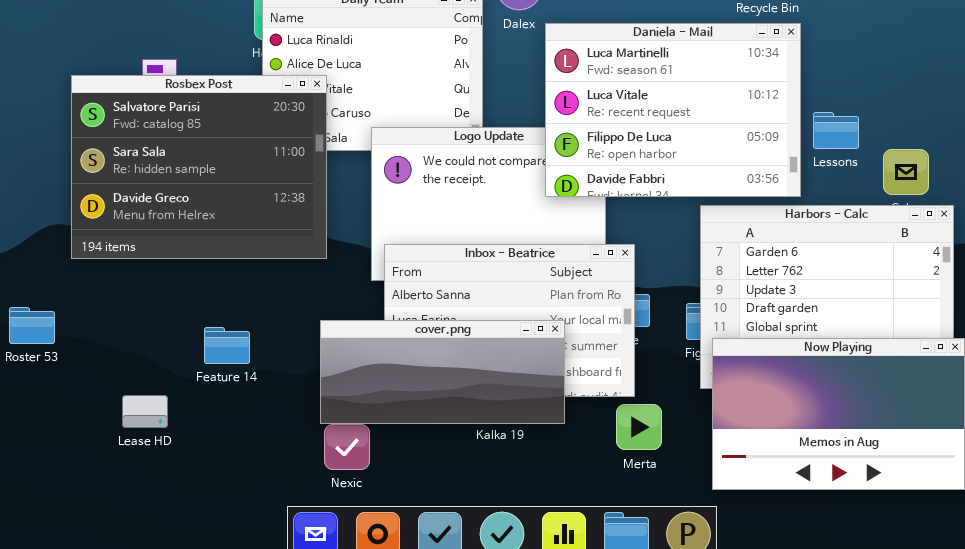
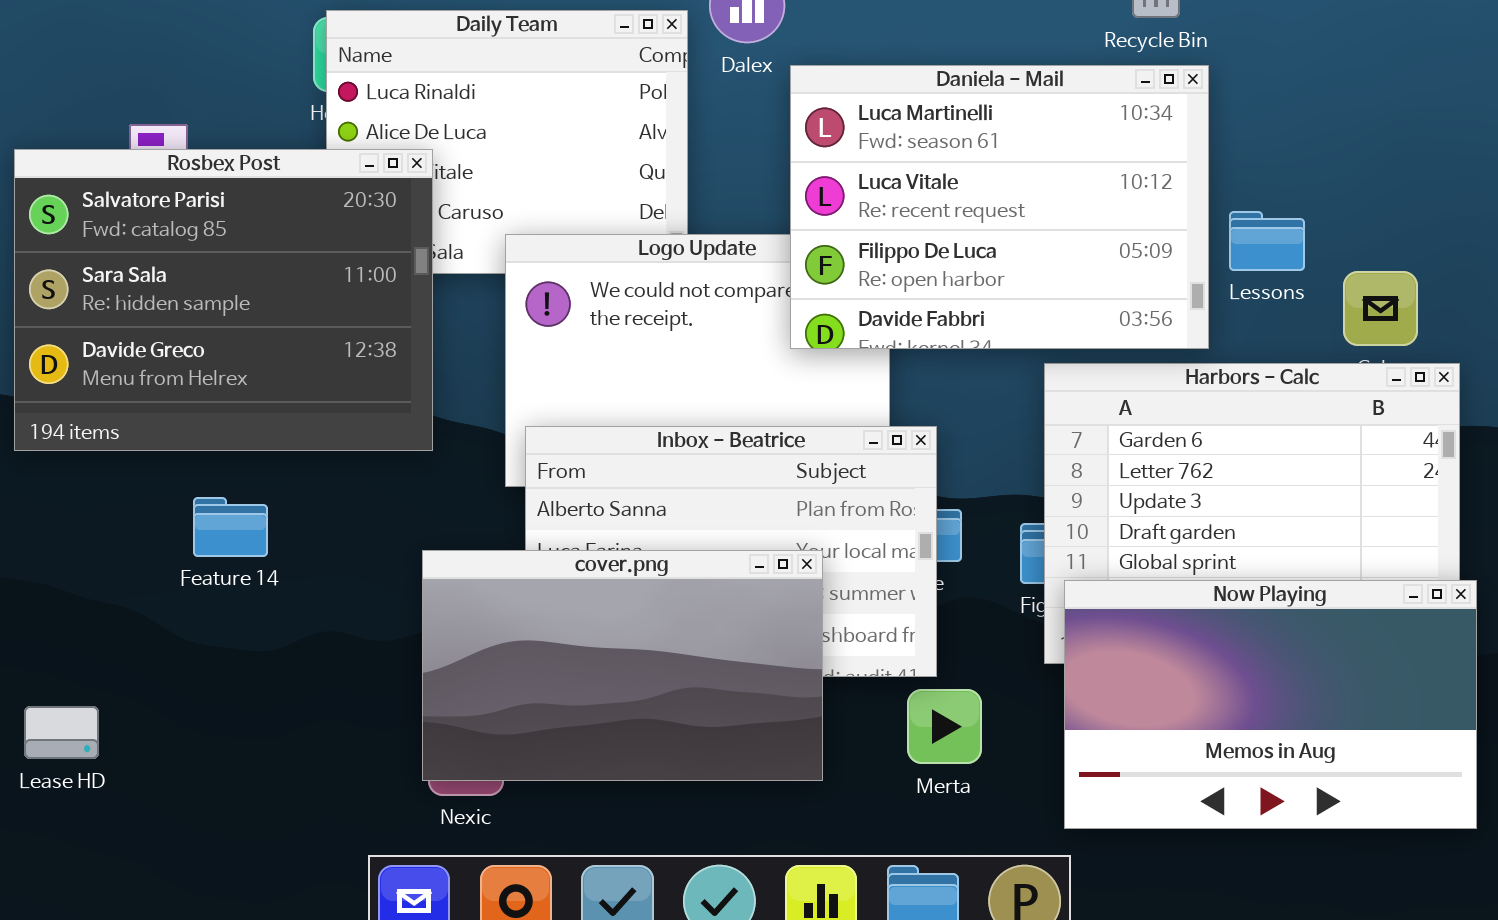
cover.png: [320,320,565,424] -> [422,550,823,781], resized
Feature 14: [204,327,250,364] -> [193,497,268,557], moved
Lease HD: [122,395,168,428] -> [24,706,99,759], moved

